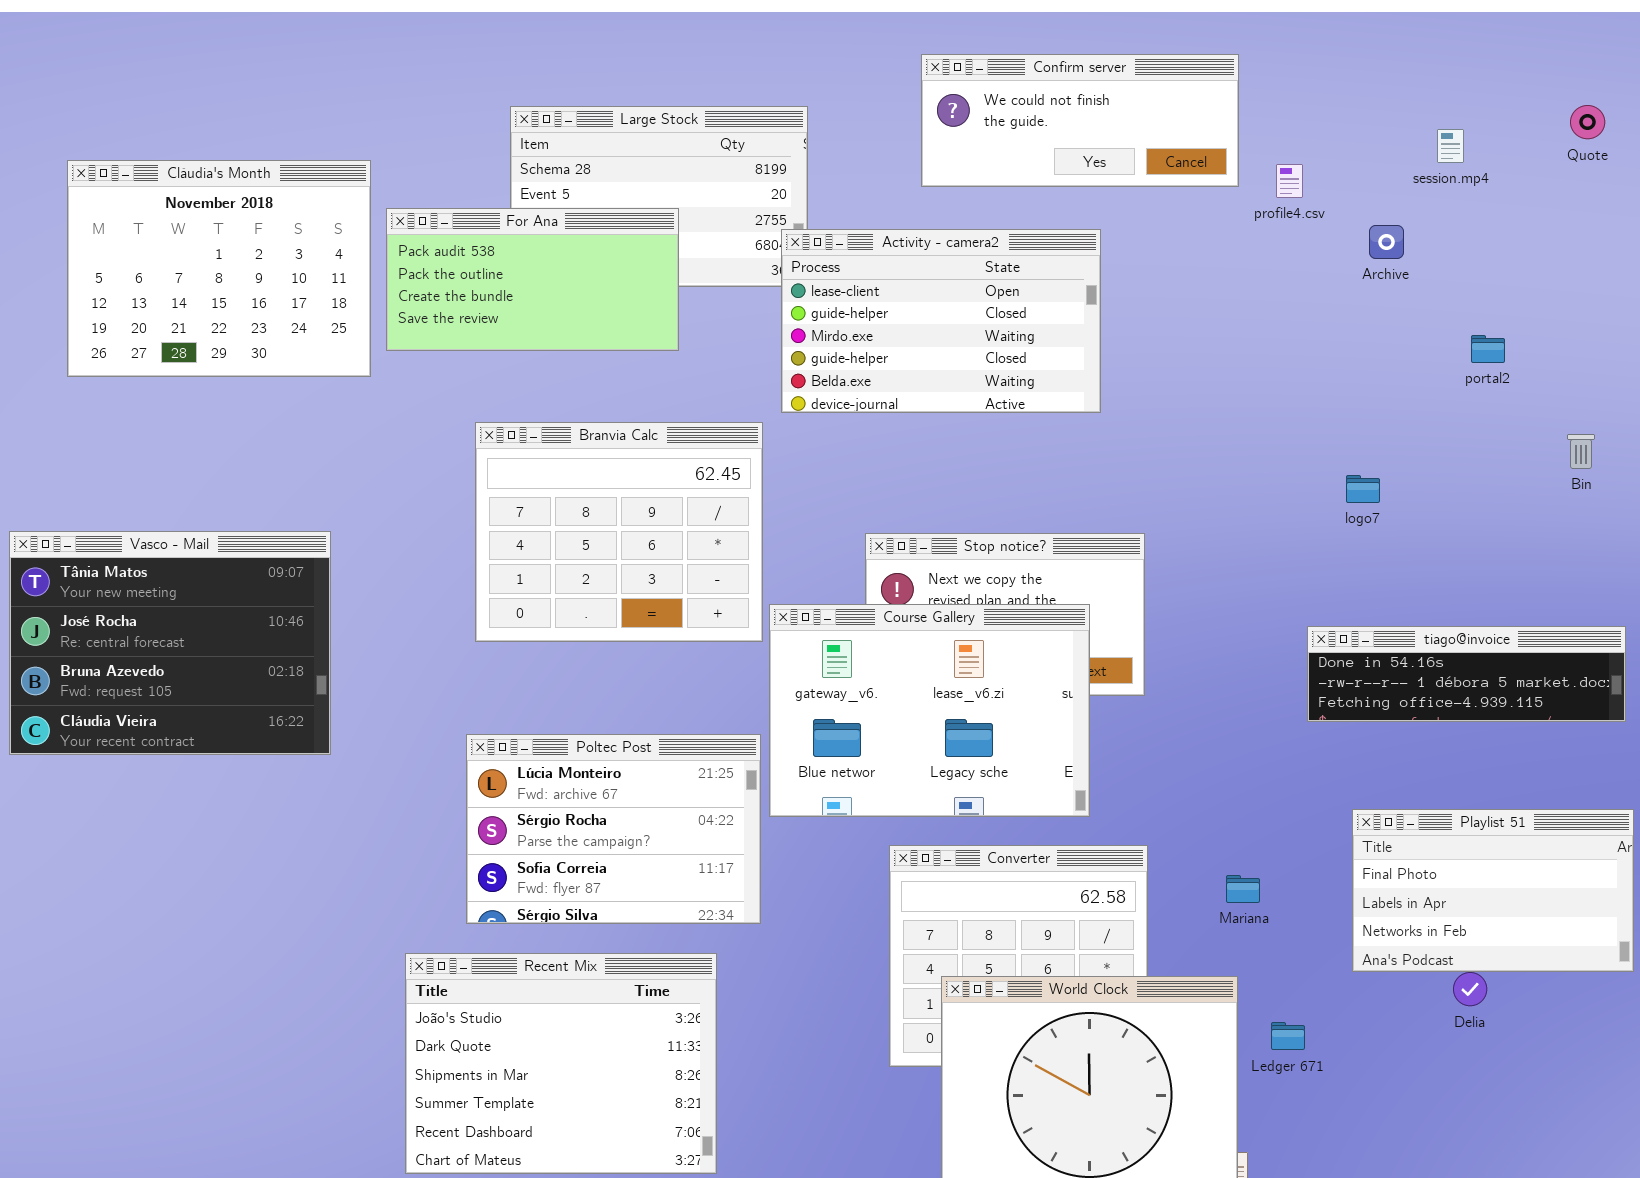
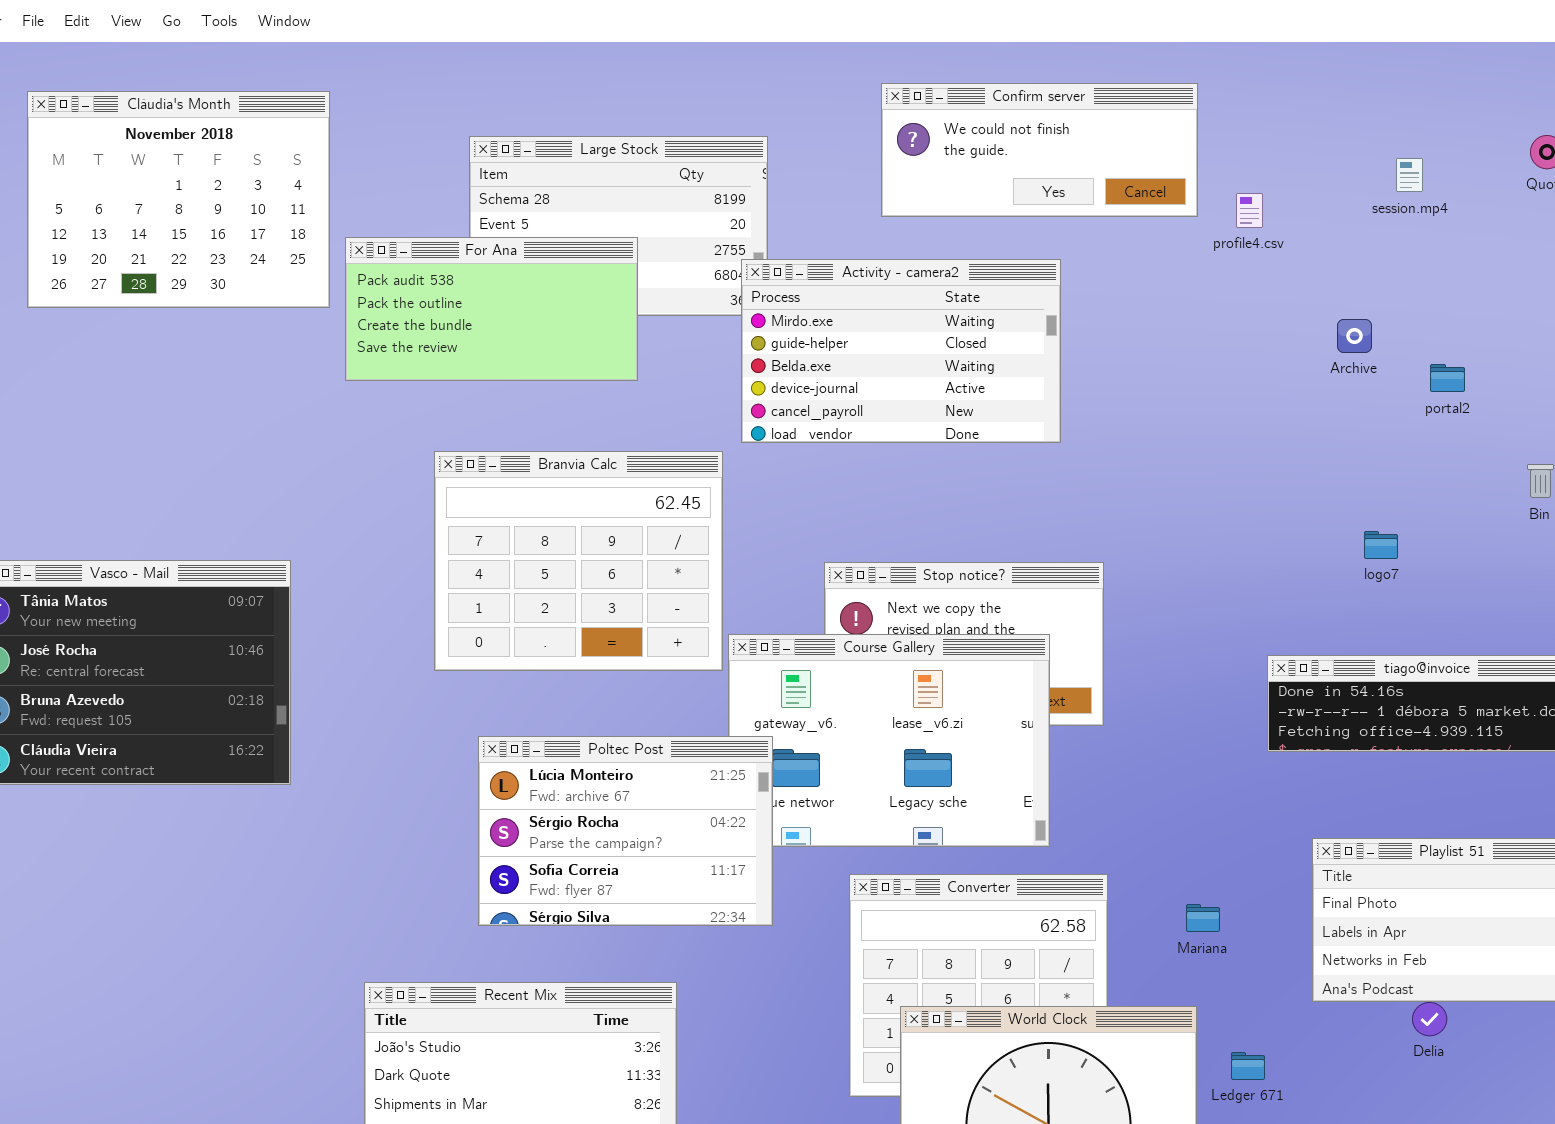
Cláudia's Month: [67,160,371,377] -> [27,91,330,308], moved
Archive: [1369,225,1404,259] -> [1337,319,1372,353], moved
Activity - camera2: [781,229,1101,413] -> [741,259,1061,443], scrolled down 2 rows
logo7: [1346,475,1380,503] -> [1364,531,1398,559], moved
Poltec Post: [466,734,761,924] -> [478,736,773,926], moved

